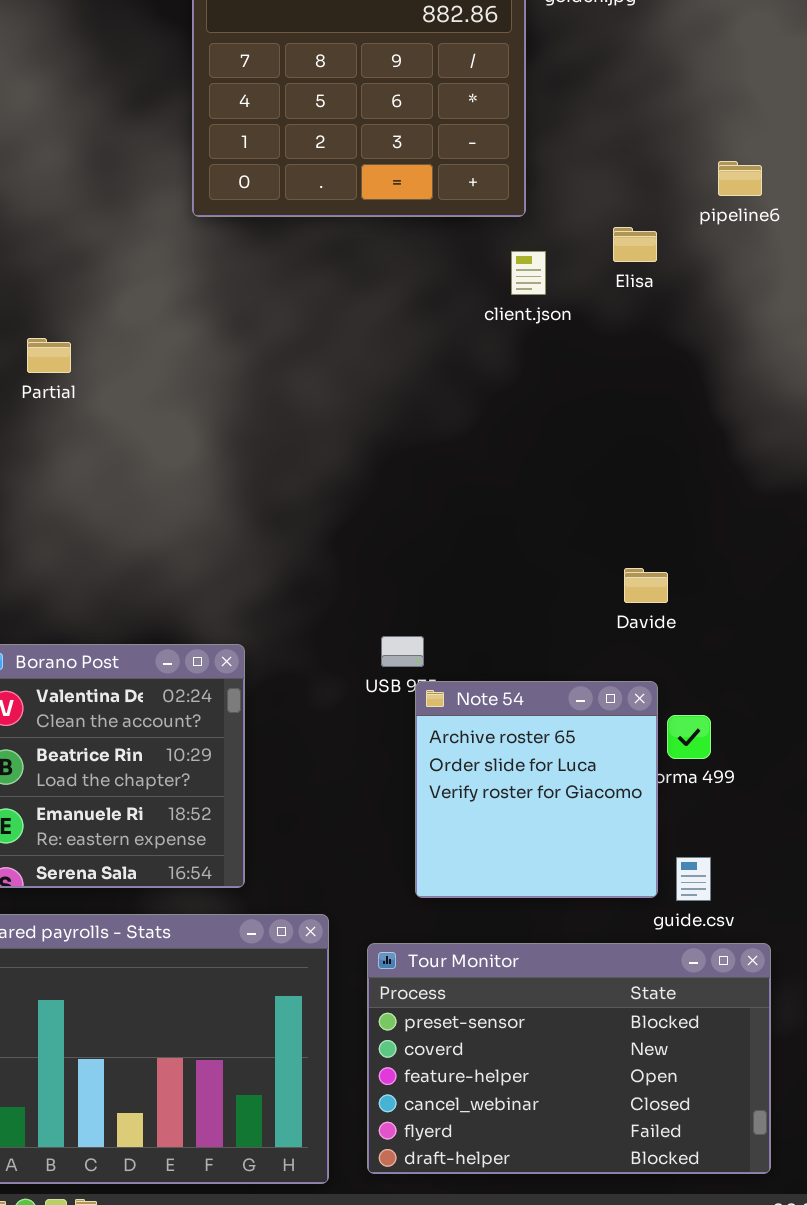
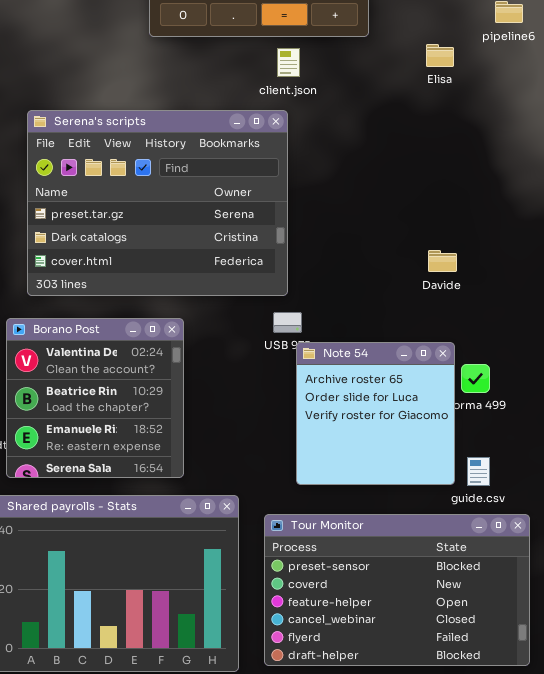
client.json: [511,251,546,295] -> [277,48,300,77], moved
Serena's scripts: none -> [27,110,288,296], opened
Davide: [624,568,668,603] -> [428,250,457,272], moved

